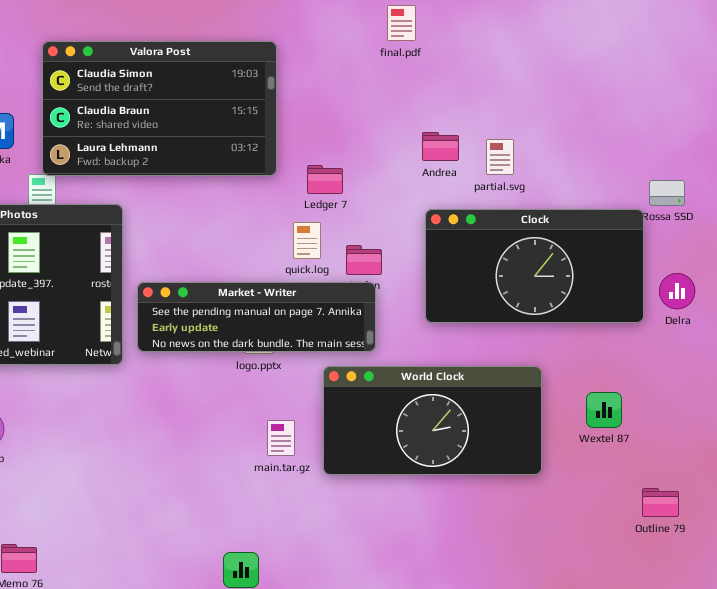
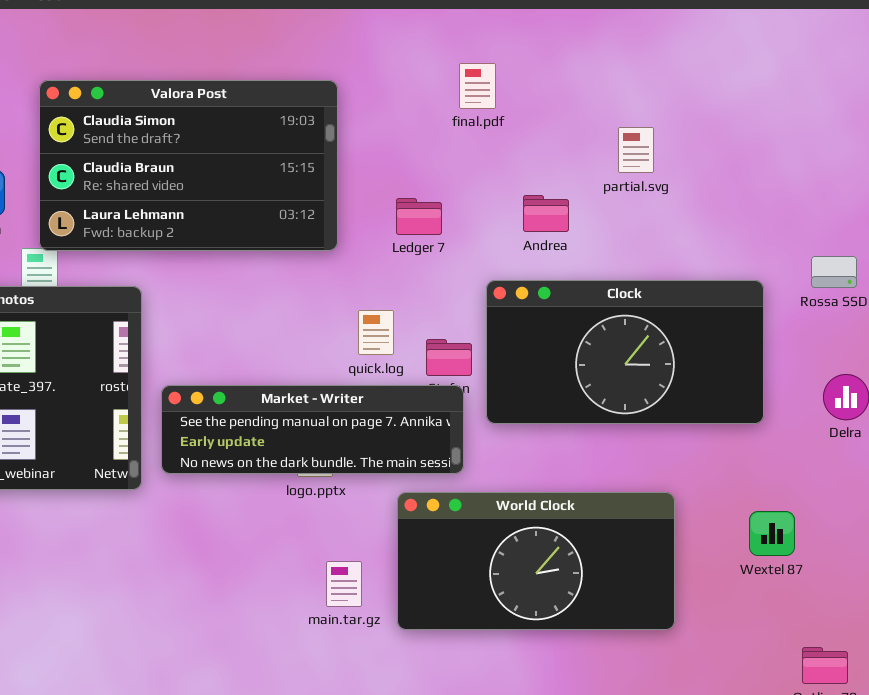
final.pdf: [387,5,416,41] -> [459,63,496,109], moved
partial.svg: [486,139,514,175] -> [618,127,654,173], moved
Ledger 7: [307,165,343,194] -> [396,198,442,235], moved
Clock: [425,209,644,323] -> [486,280,764,424], moved
Wextel 87: [586,392,622,428] -> [749,511,795,556], moved

